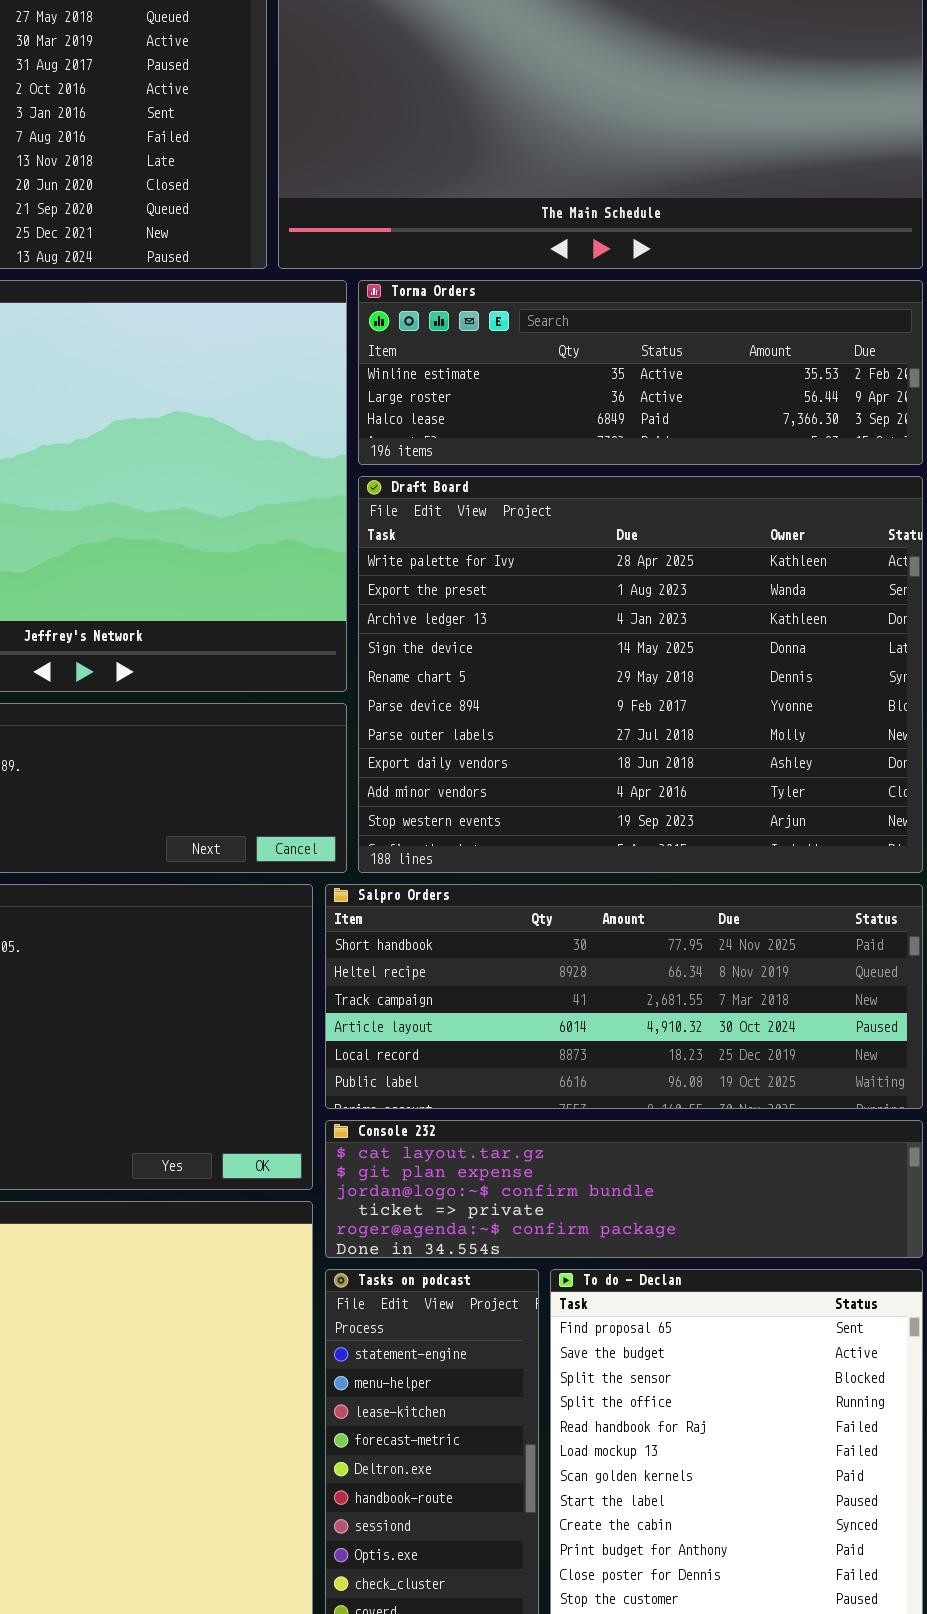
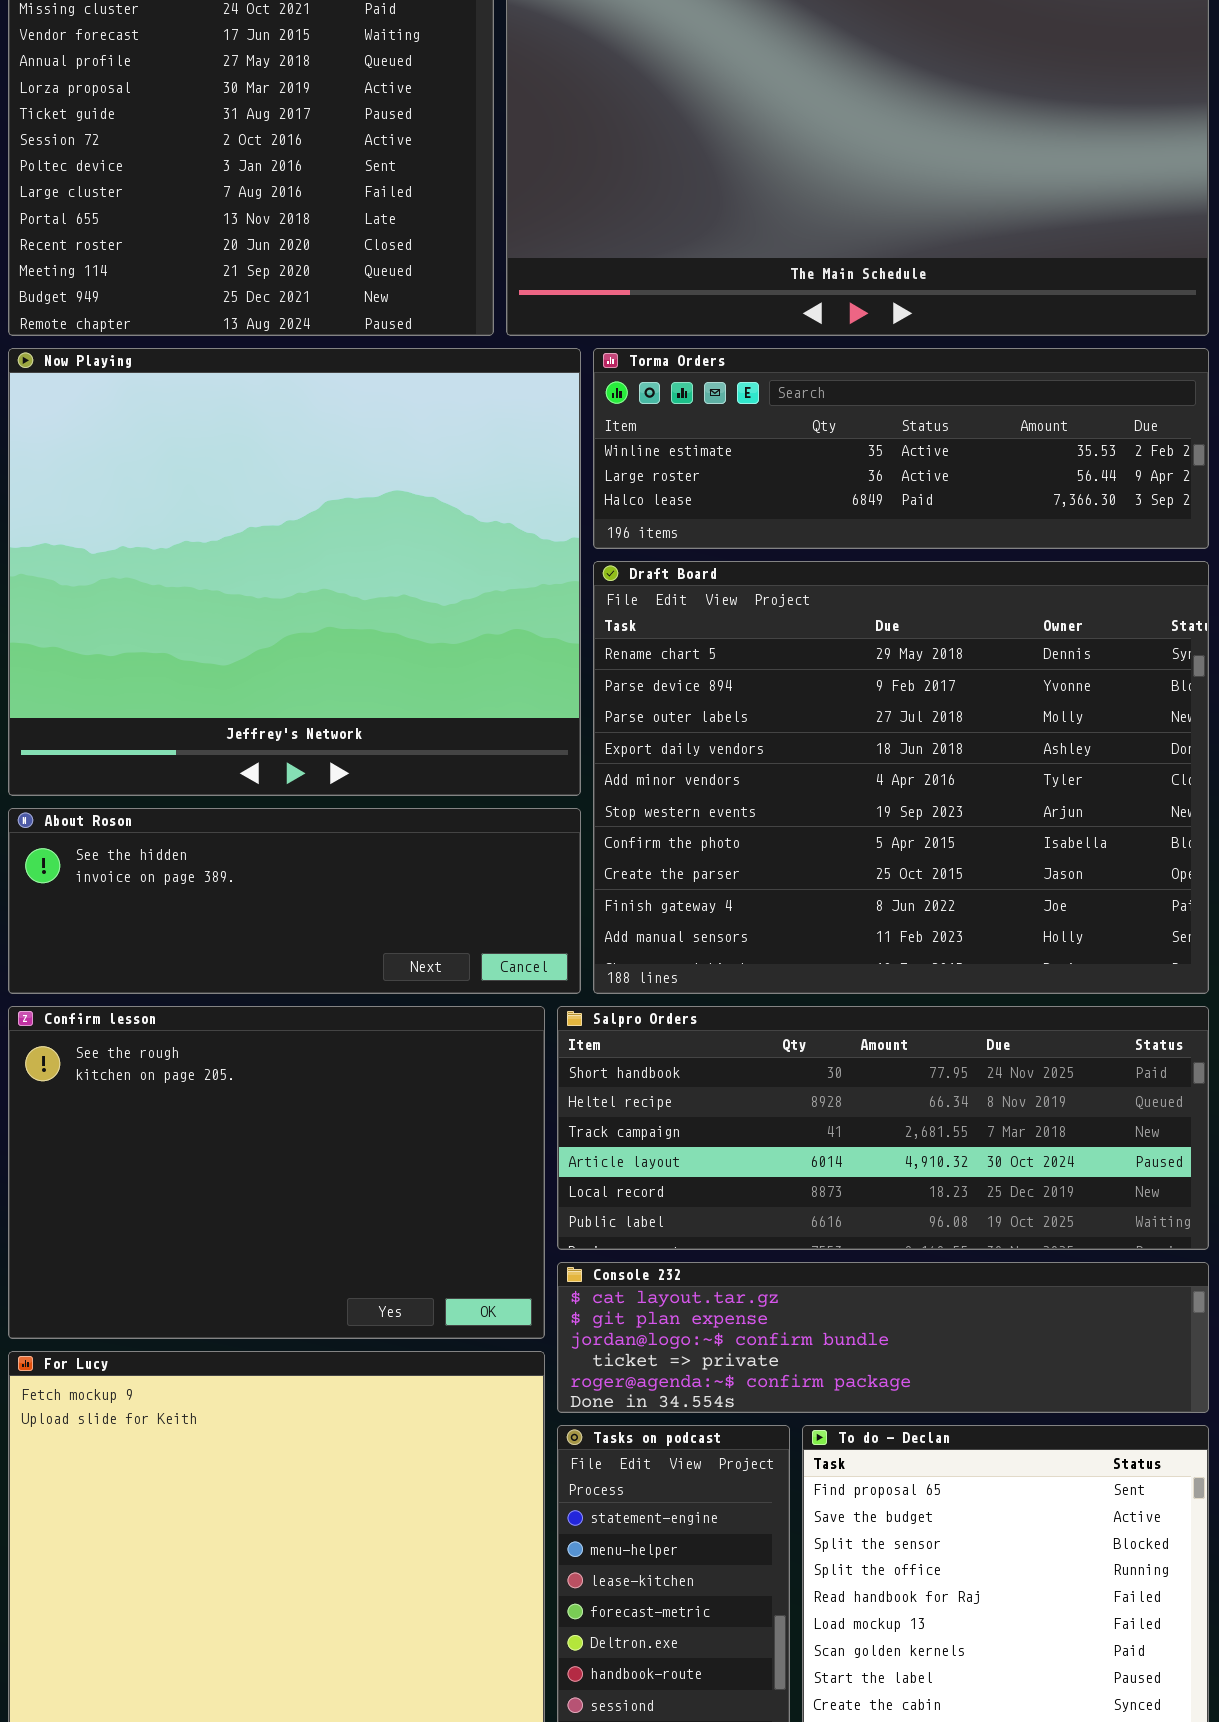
Draft Board: [358,476,923,873] -> [593,561,1209,994], scrolled down 4 rows

